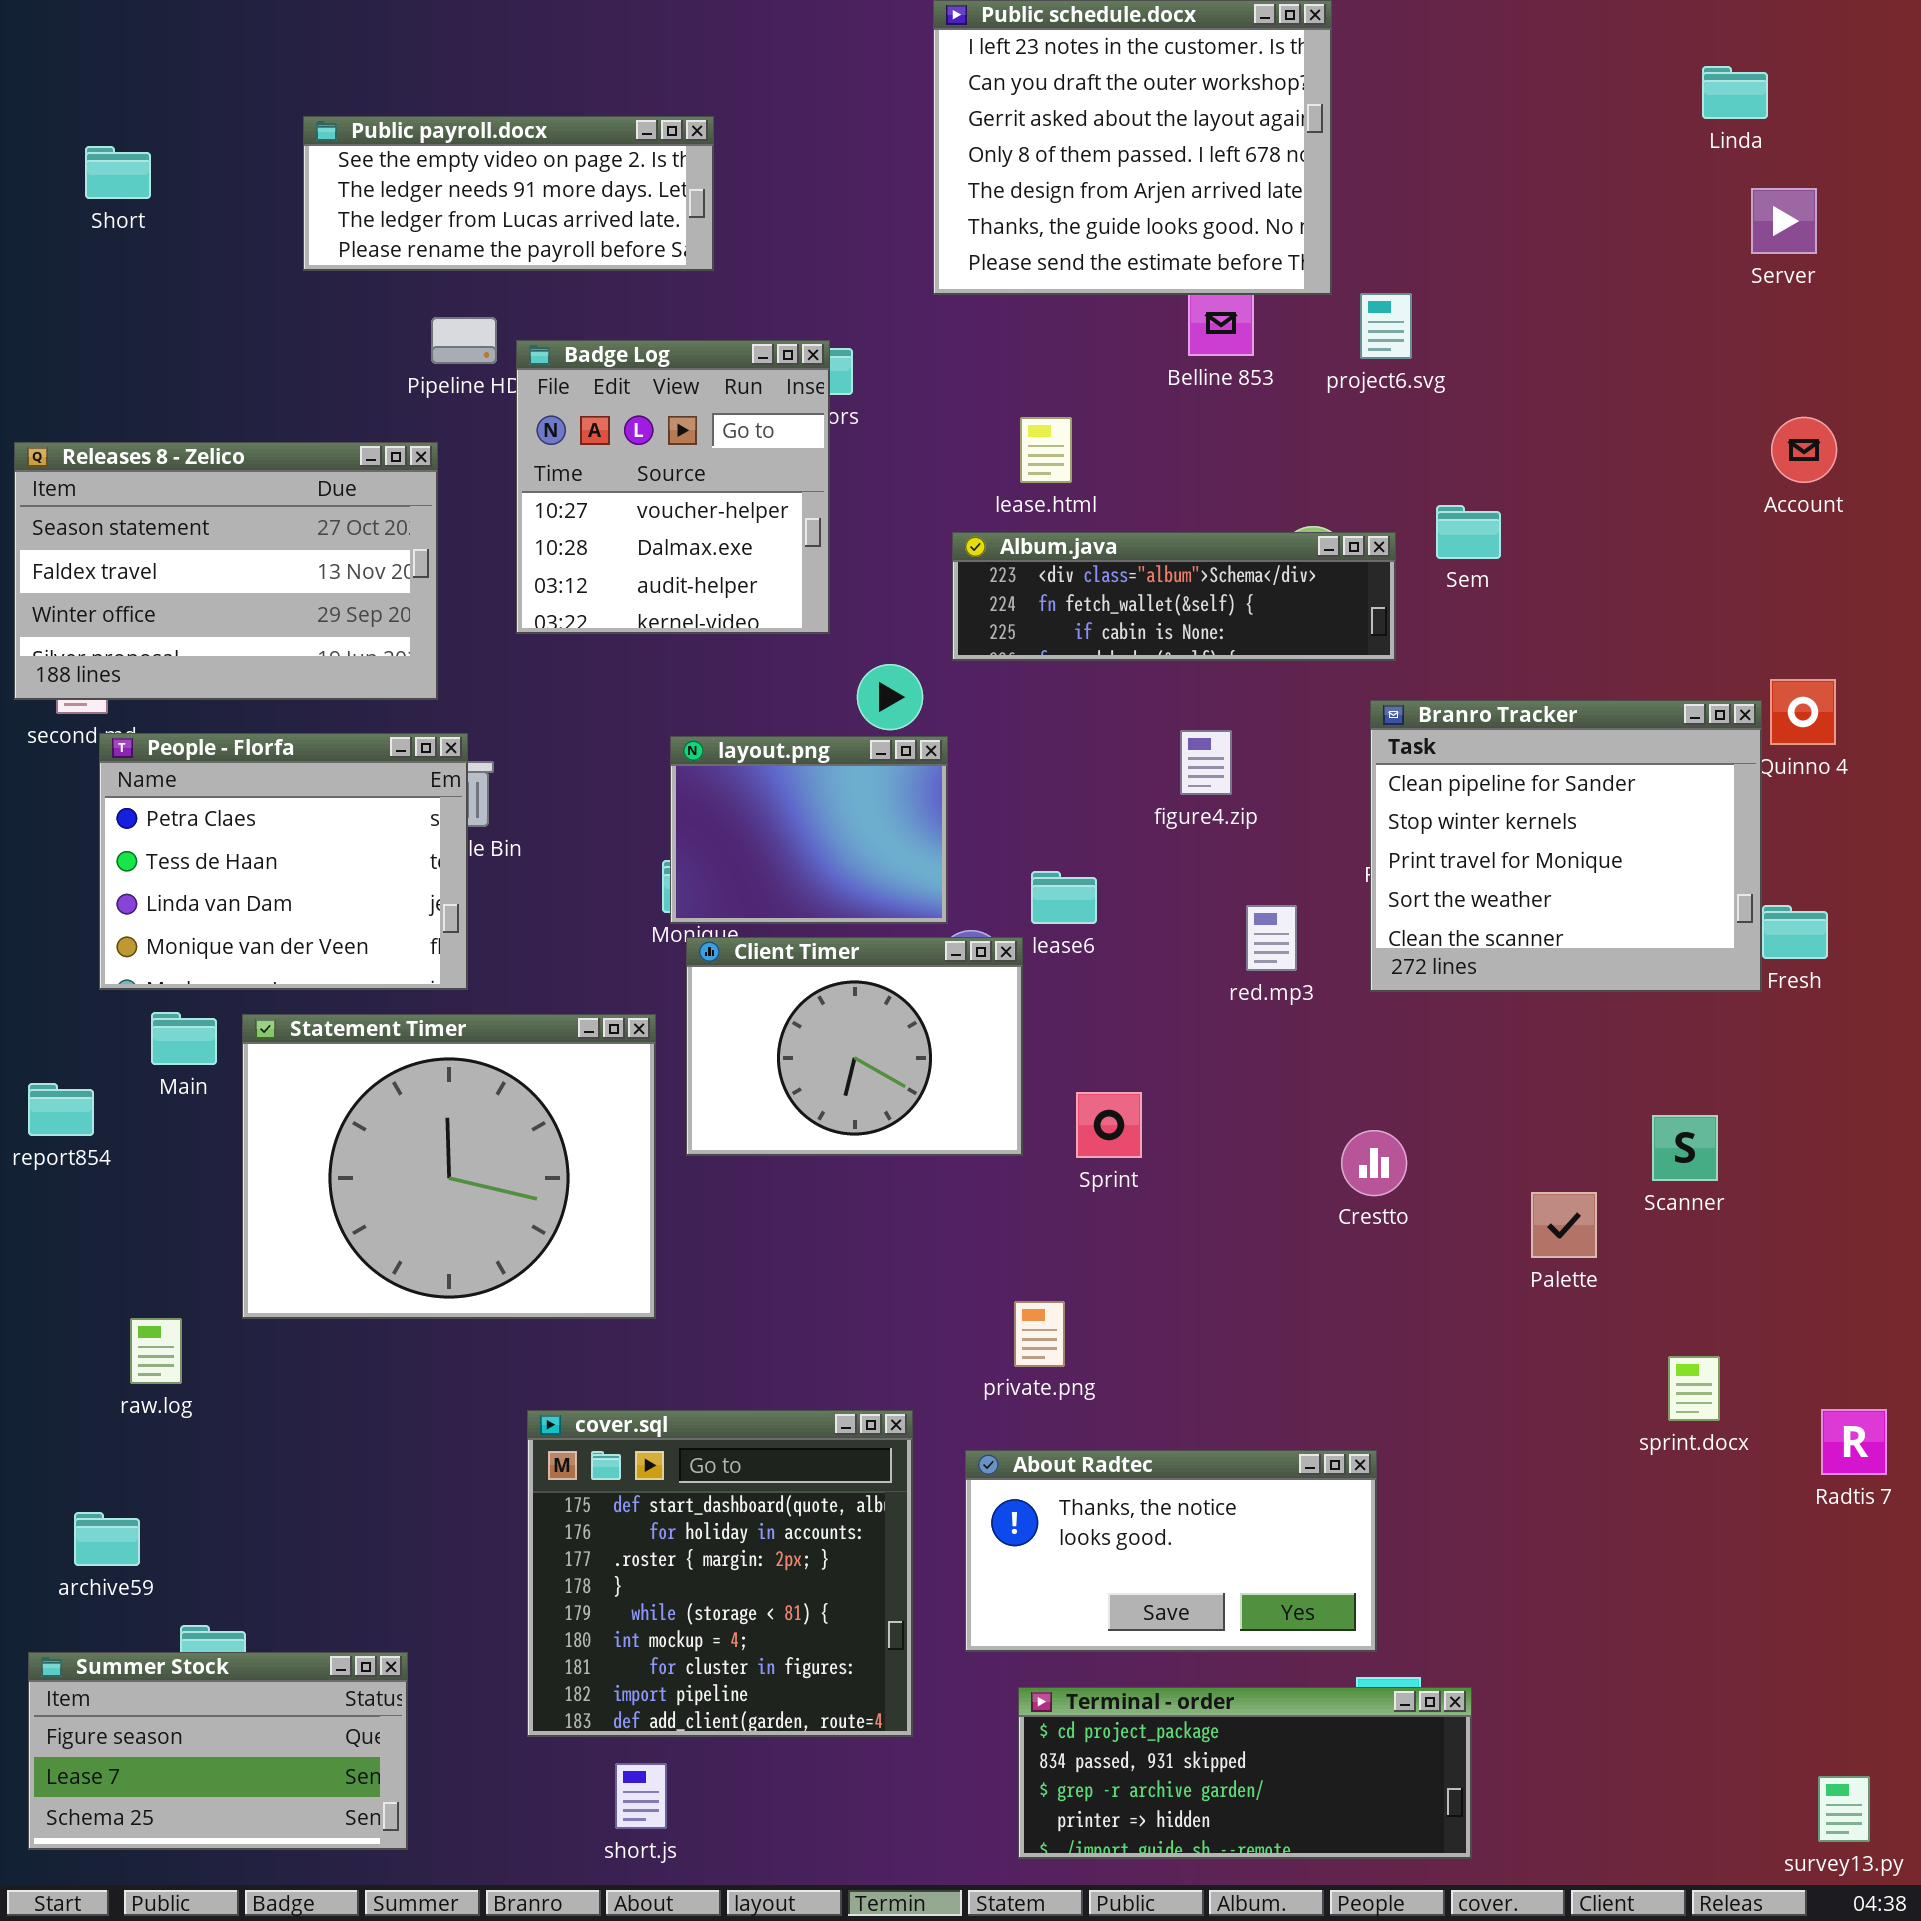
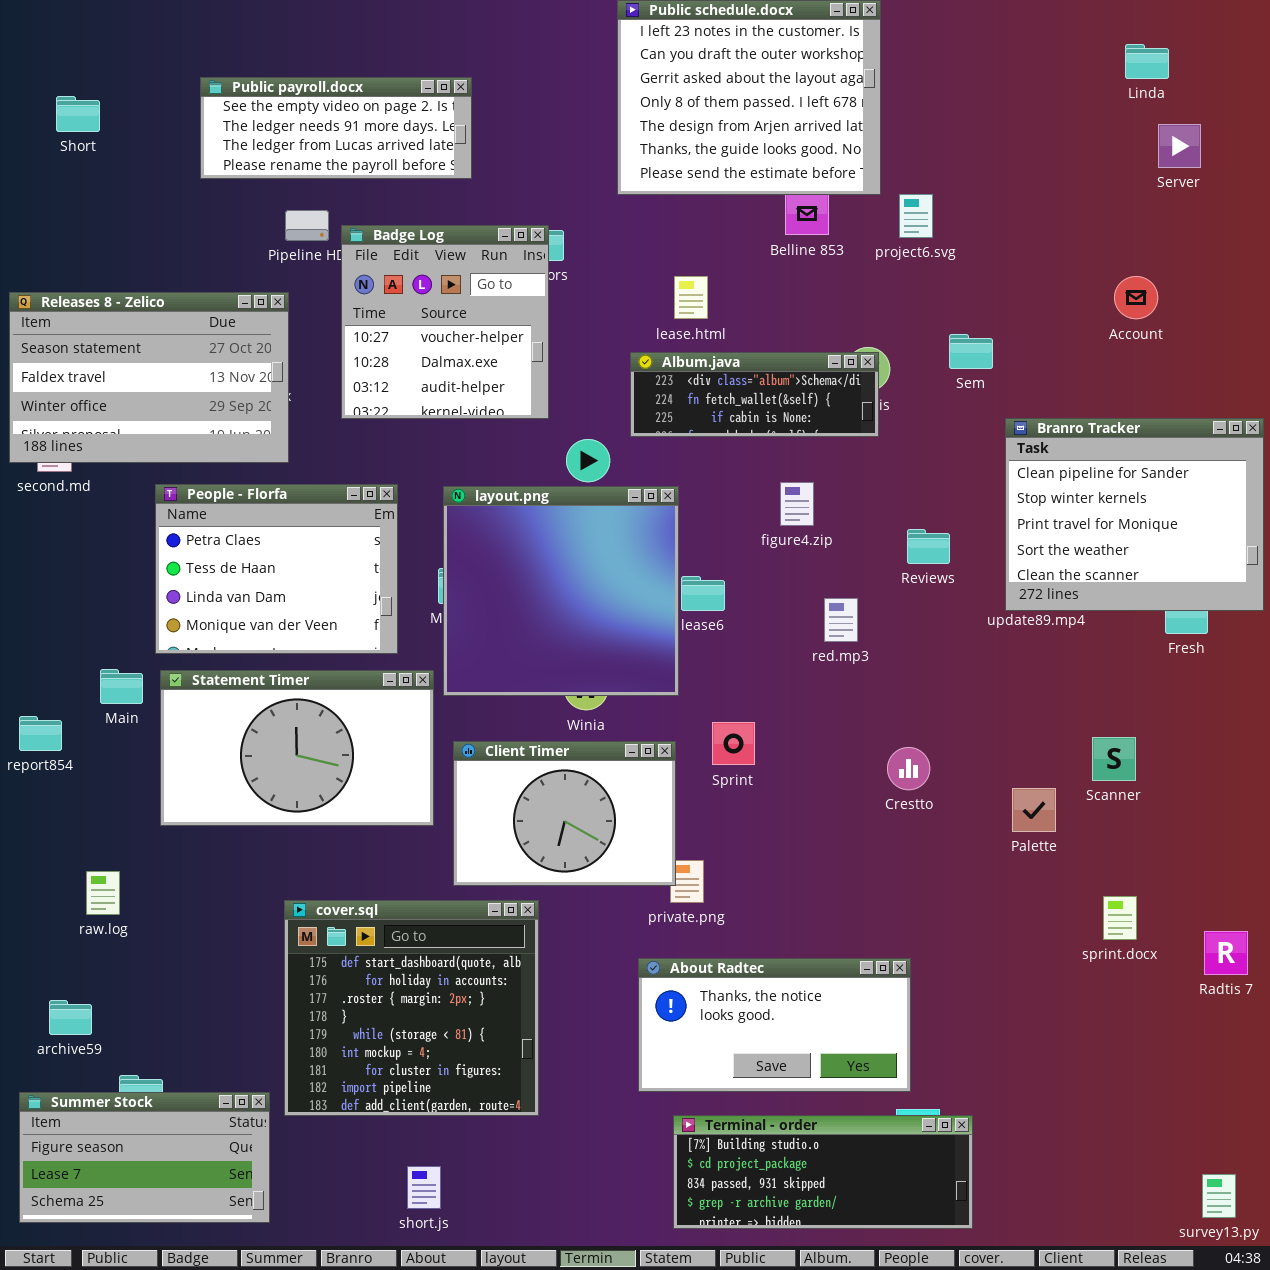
Account: [1771,417,1837,483] -> [1114,276,1158,319], moved
Album.java: [952,532,1396,661] -> [630,352,879,437], resized
Branro Tracker: [1370,700,1762,992] -> [1005,418,1264,611], moved
People - Florfa: [99,733,468,990] -> [155,484,398,654], moved
layout.png: [670,736,948,924] -> [443,486,679,696], resized
Client Timer: [686,937,1023,1156] -> [453,741,676,886], moved
Statement Timer: [242,1014,656,1319] -> [160,670,434,826], resized
cover.sql: [527,1410,913,1737] -> [284,900,539,1116], moved
Terminal - order: [1018,1687,1472,1859] -> [673,1115,973,1229], scrolled up 1 row

